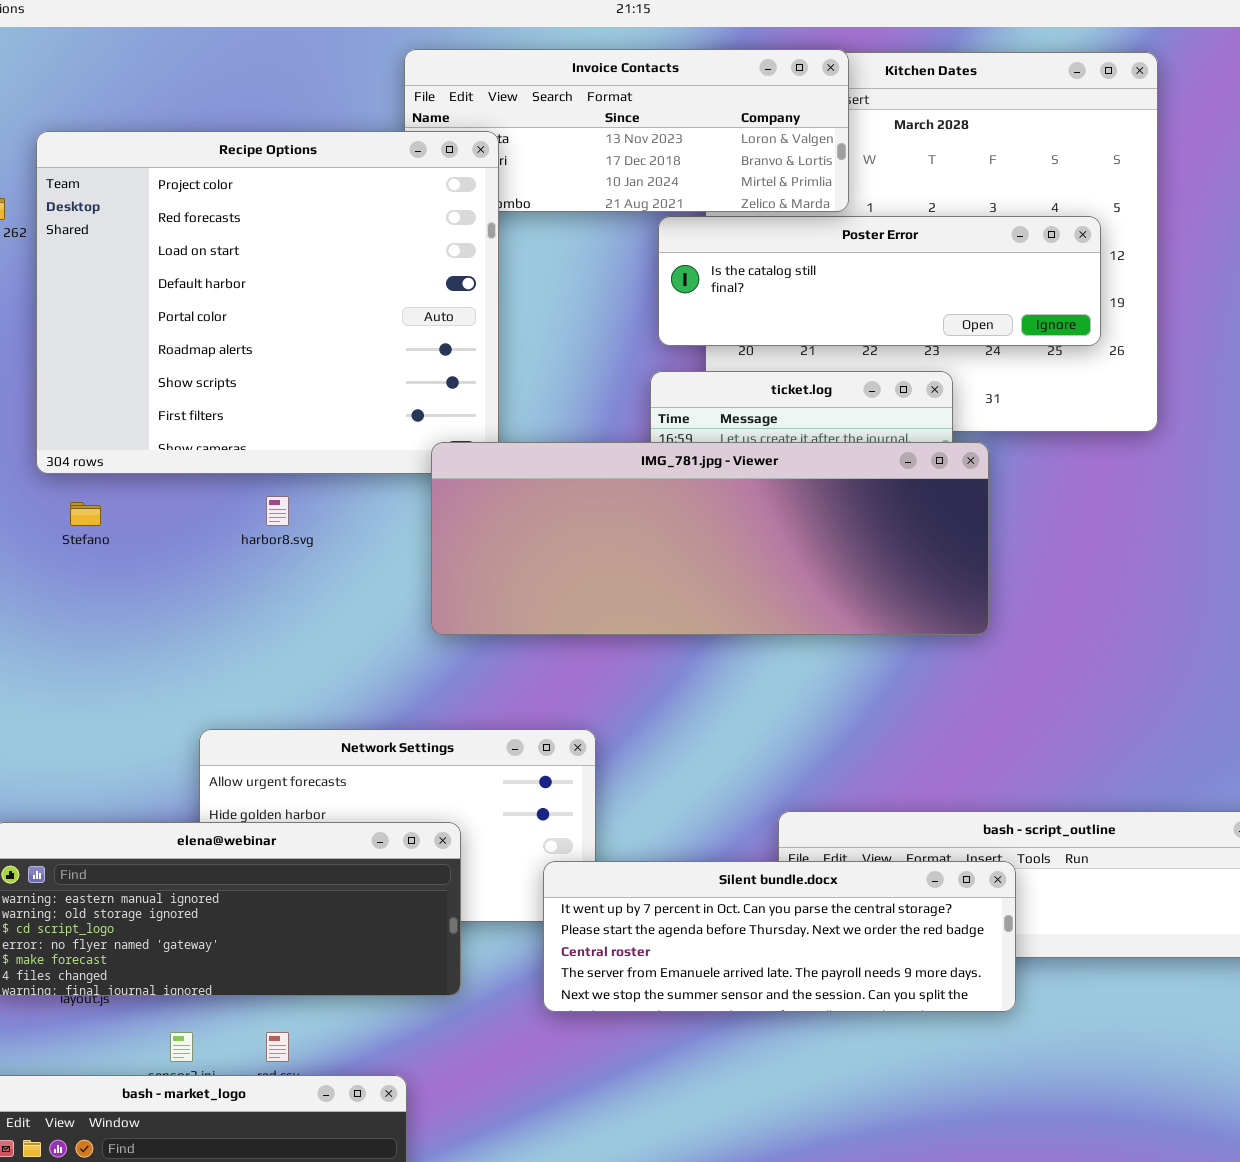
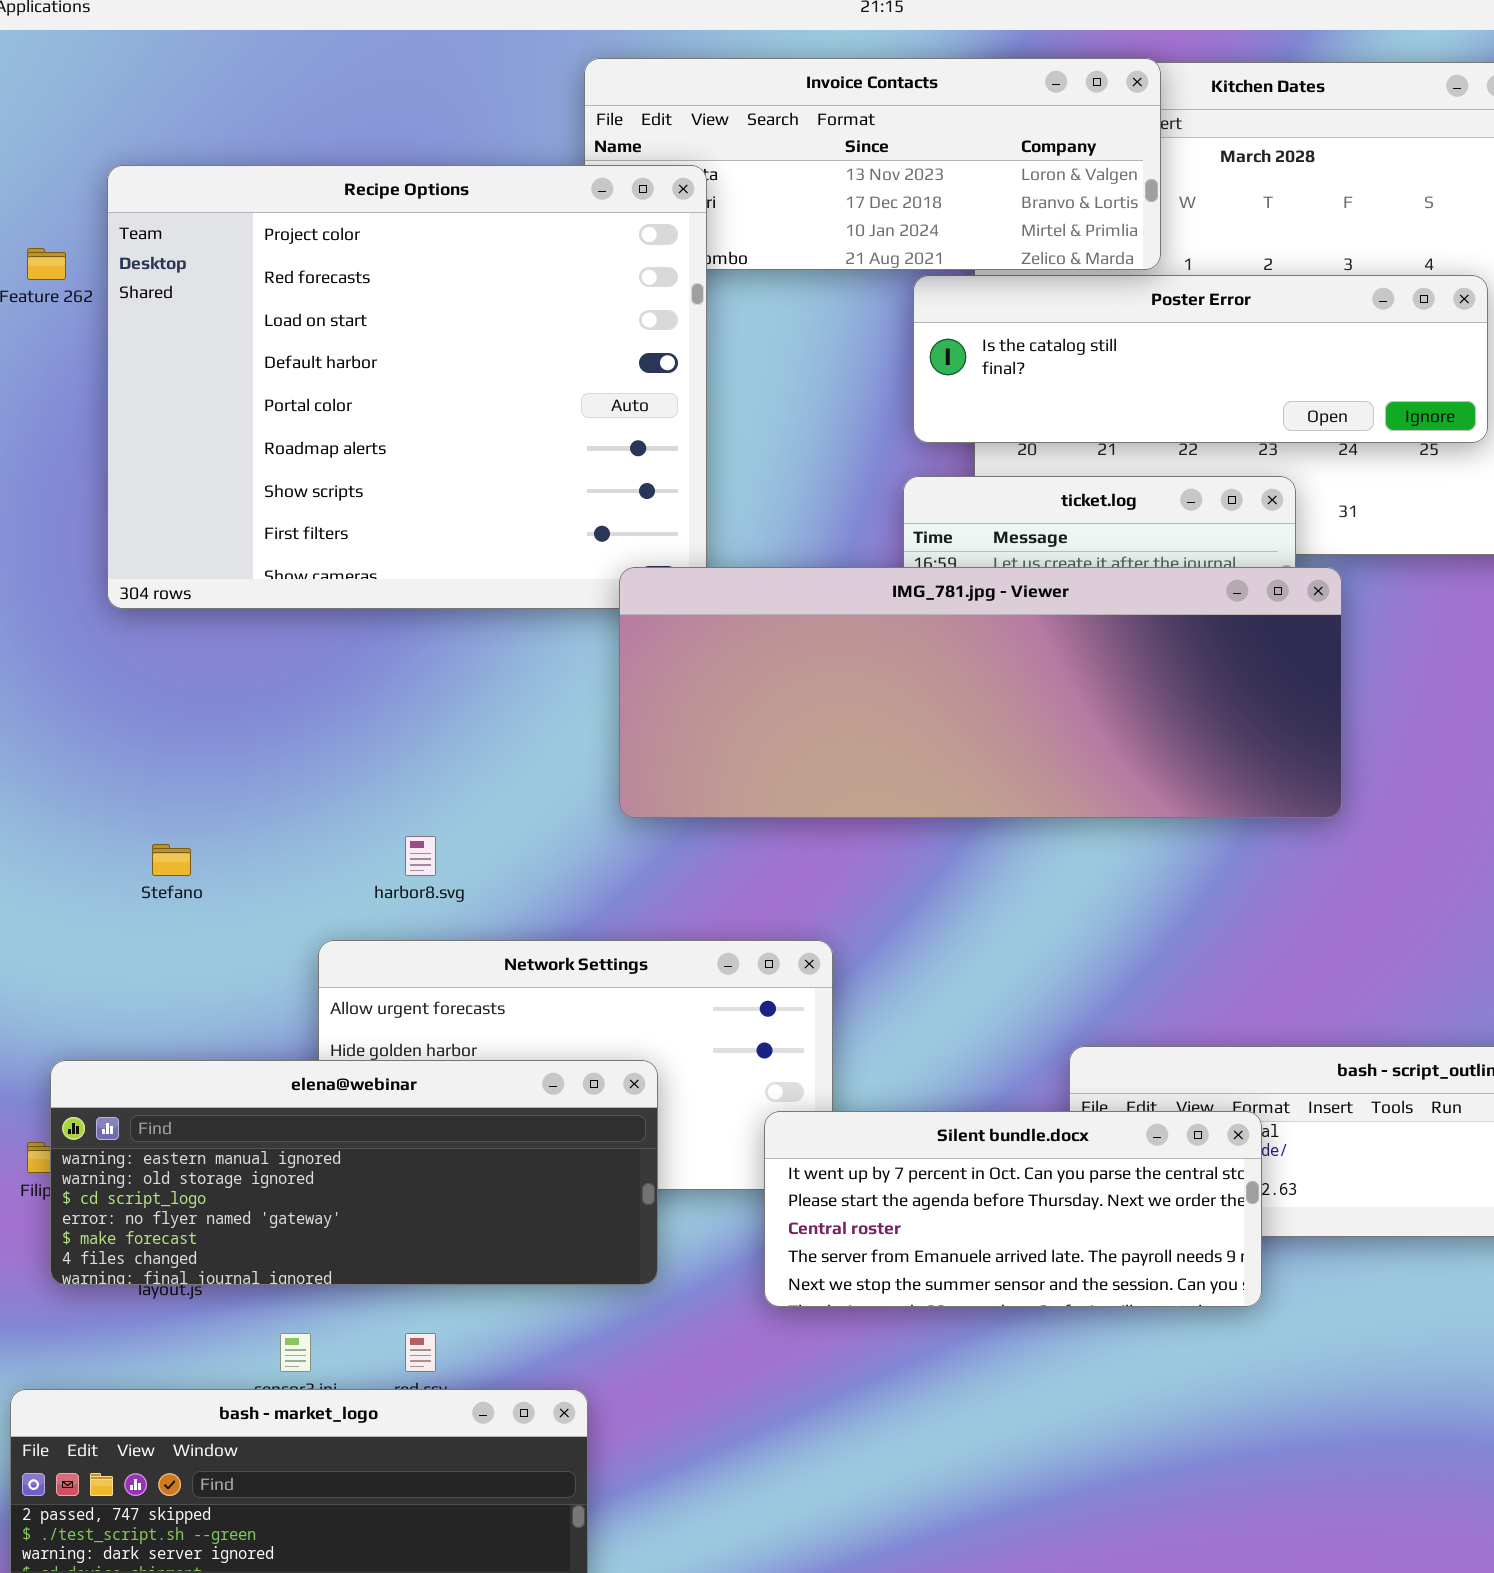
harbor8.svg: [266,496,289,526] -> [405,836,436,876], moved
Stefano: [70,502,101,526] -> [152,844,191,876], moved
Silent bundle.docx: [543,861,1016,1012] -> [764,1111,1262,1307], resized

